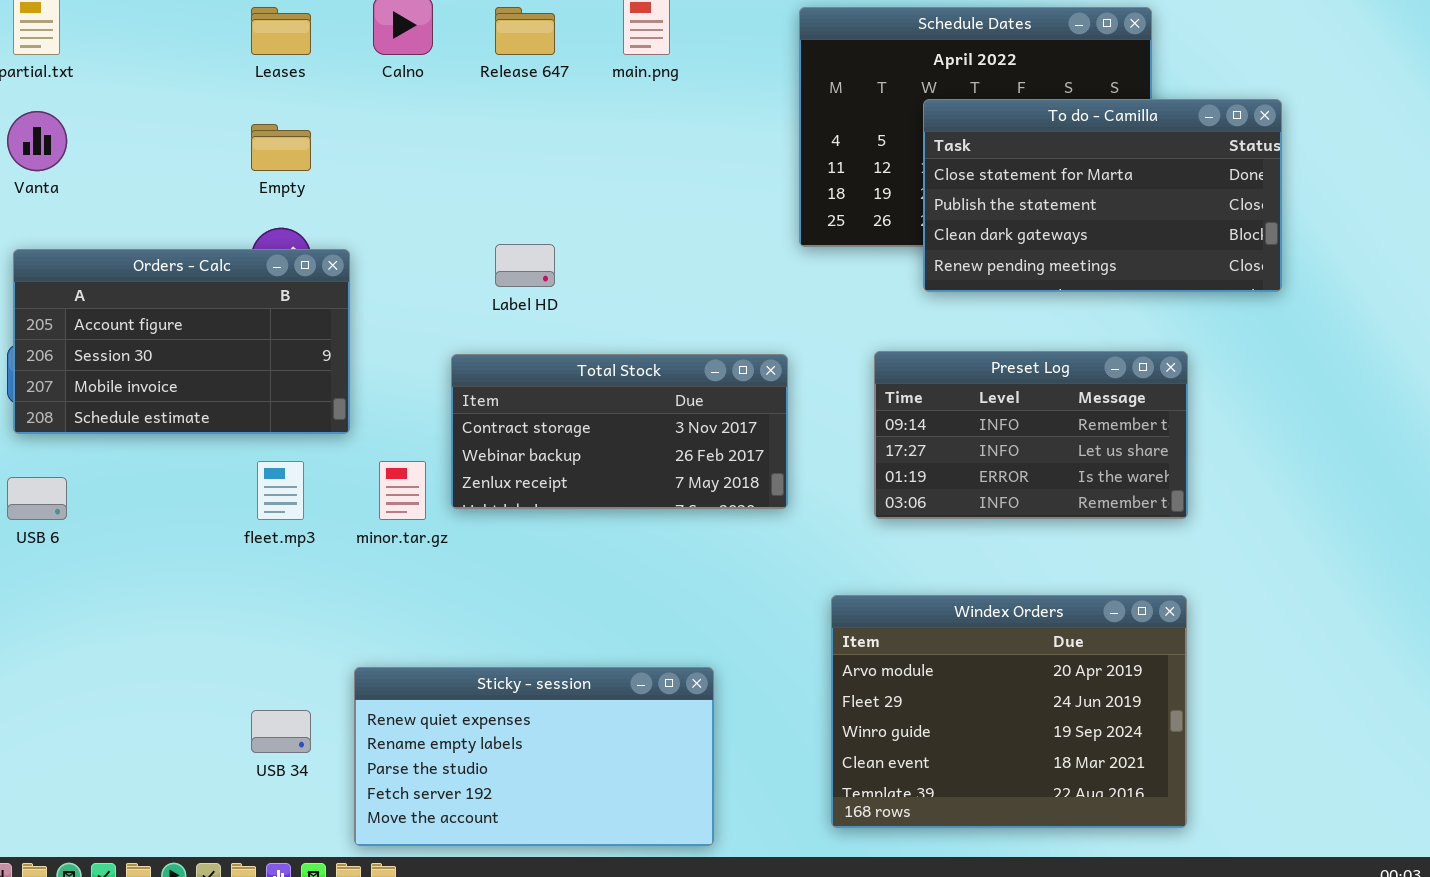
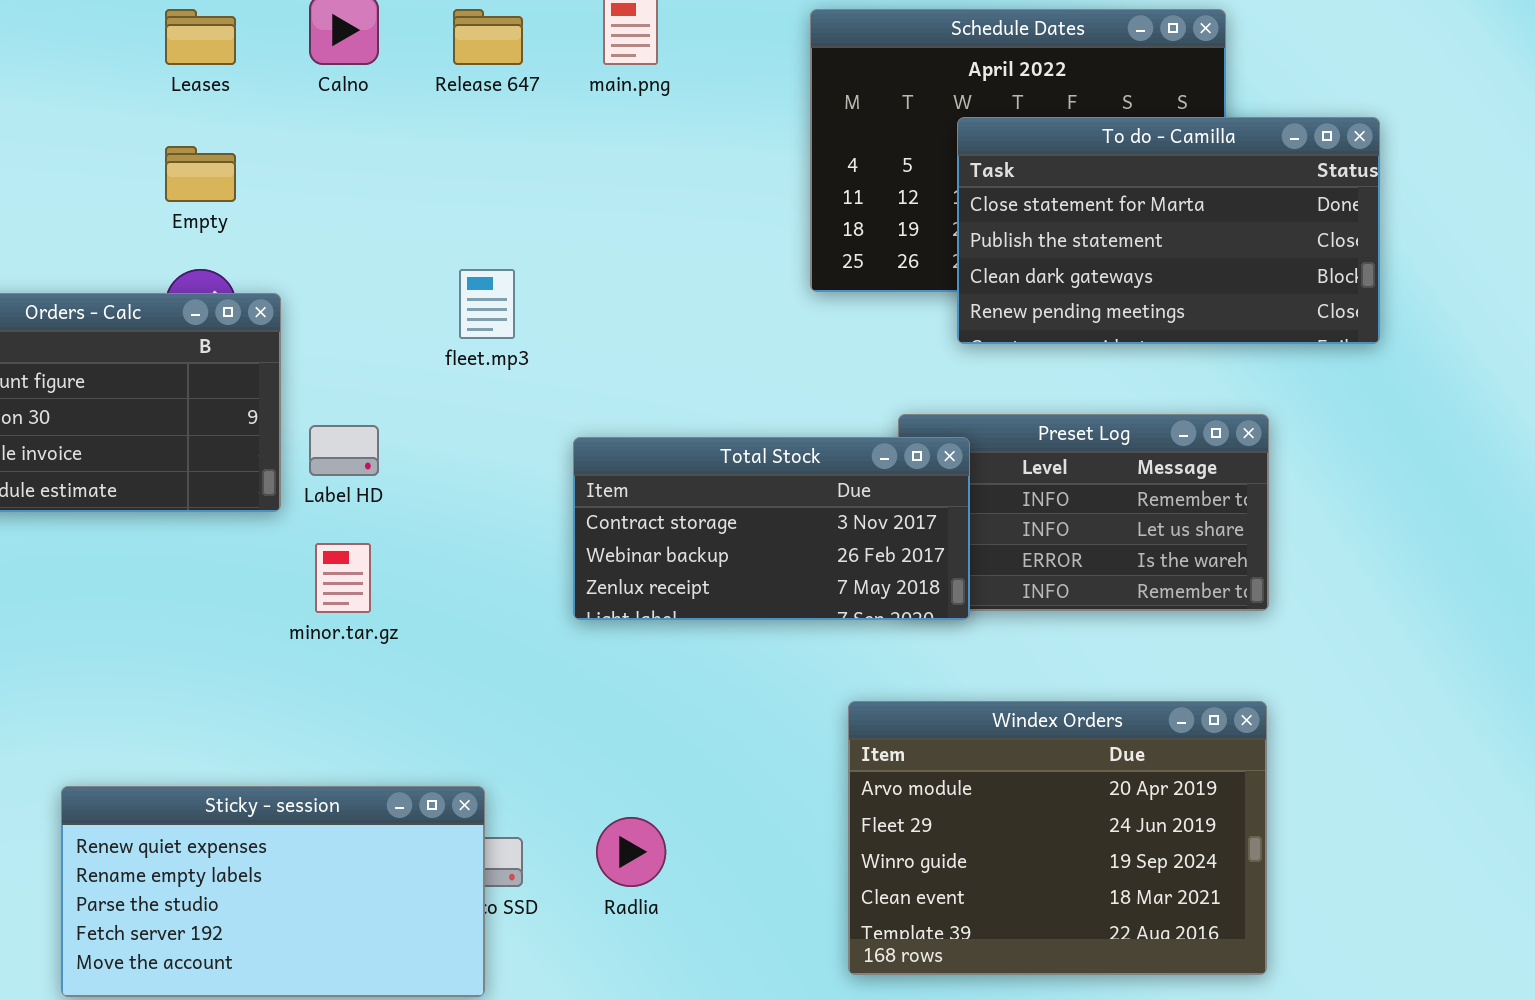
Label HD: [495,244,555,287] -> [309,425,379,476], moved
Total Stock: [451,354,788,509] -> [573,437,970,620], moved
fleet.mp3: [257,461,304,520] -> [459,269,515,339], moved
Sticky - session: [354,667,714,846] -> [61,786,485,997], moved

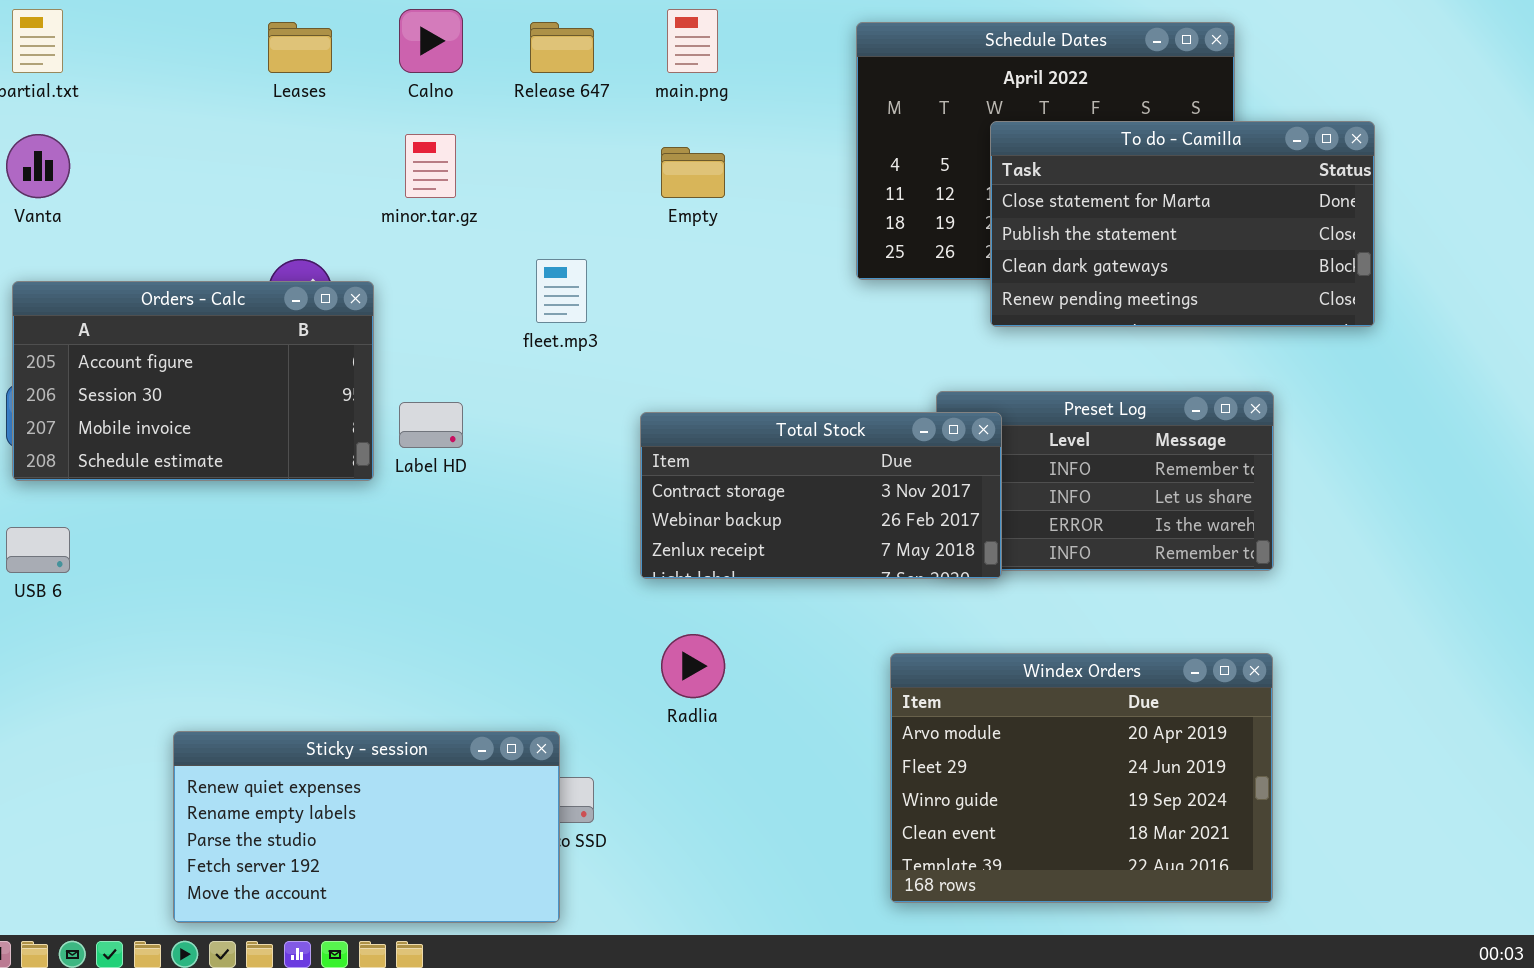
Empty: [165,146,236,202] -> [661,147,725,198], moved
minor.tar.gz: [315,543,371,613] -> [405,134,456,198], moved
Radlia: [596,817,666,887] -> [661,634,725,698], moved

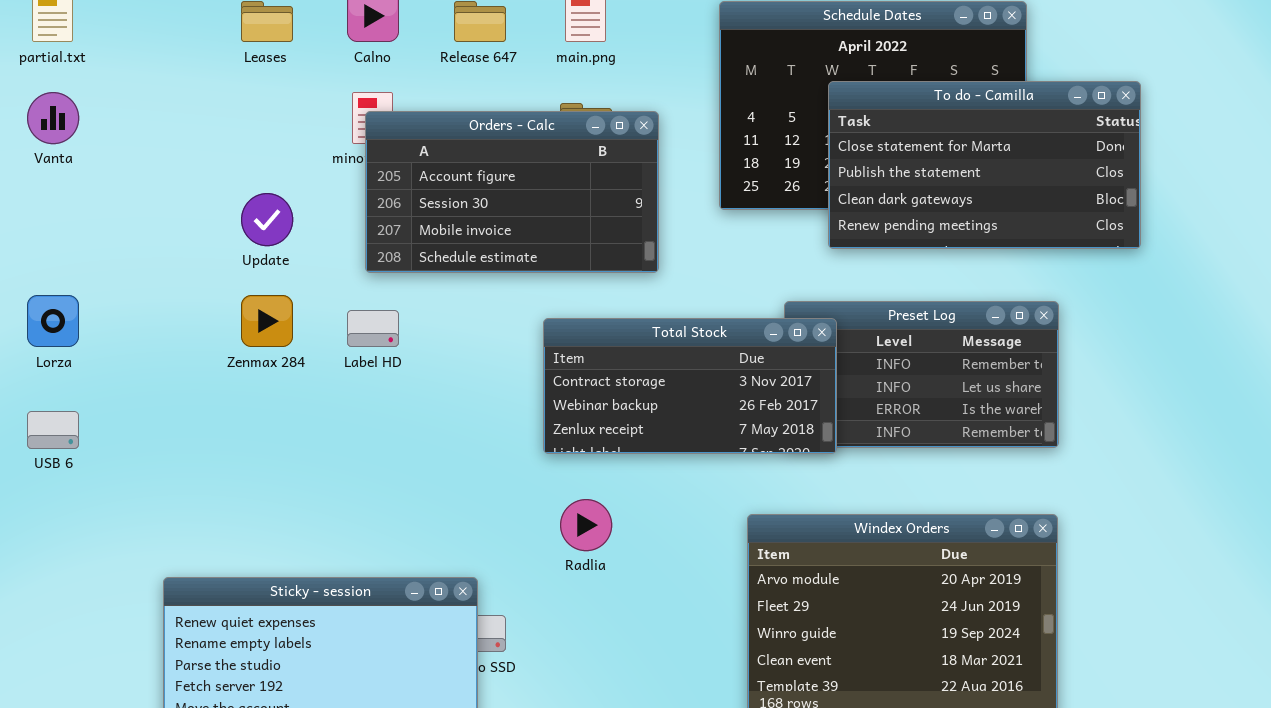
Orders - Calc: [12,281,374,481] -> [365,111,659,273], moved

